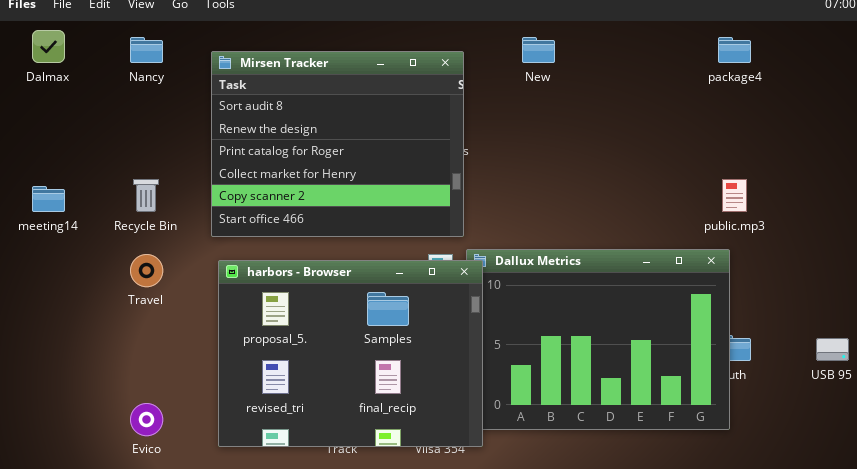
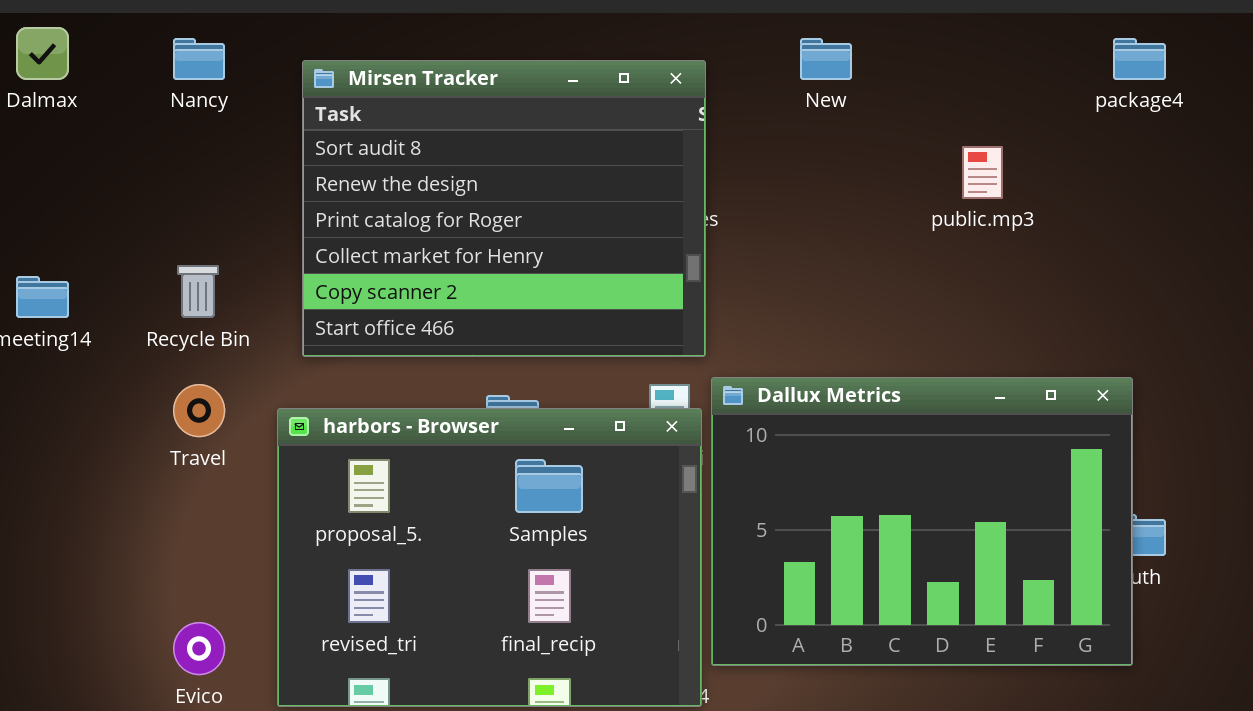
public.mp3: [722,179,747,212] -> [962,146,1003,199], moved
harbors - Browser: [218,260,483,447] -> [277,408,702,707], moved

